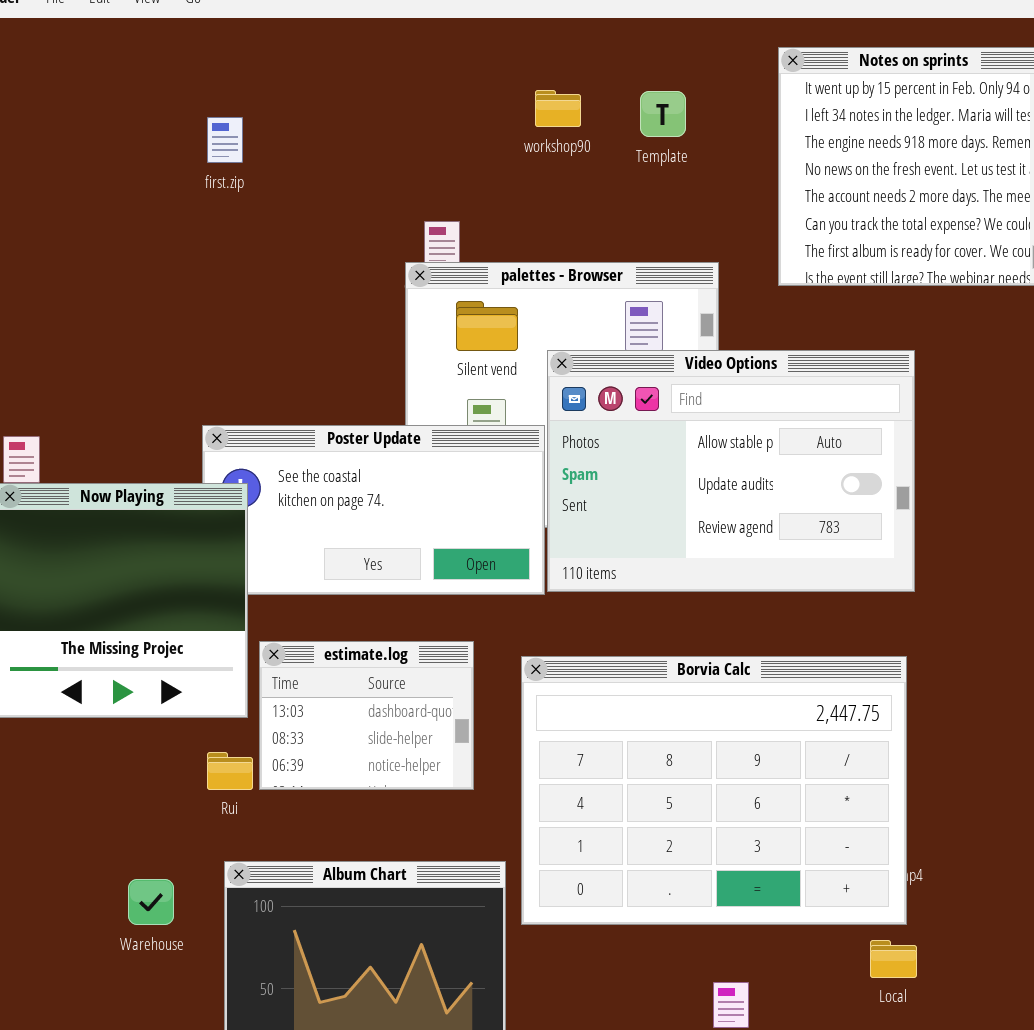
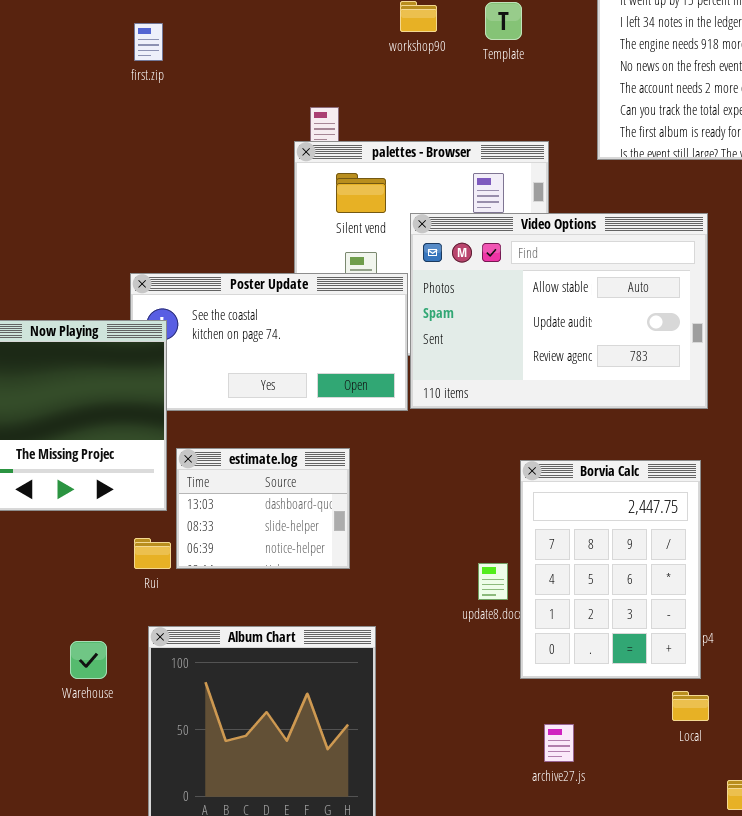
Borvia Calc: [521,656,907,925] -> [520,460,701,679], resized

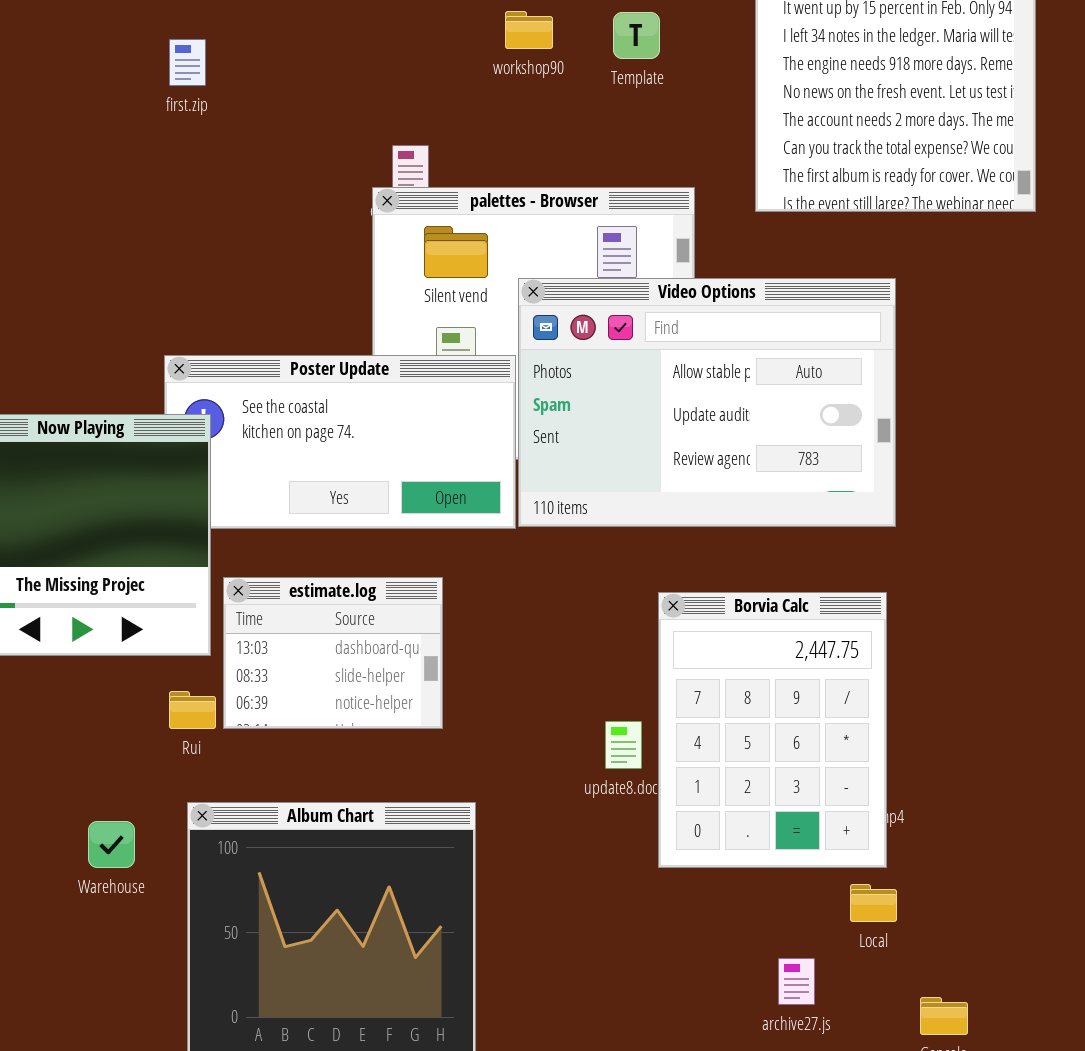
archive27.js: [544,724,574,762] -> [778,958,815,1005], moved

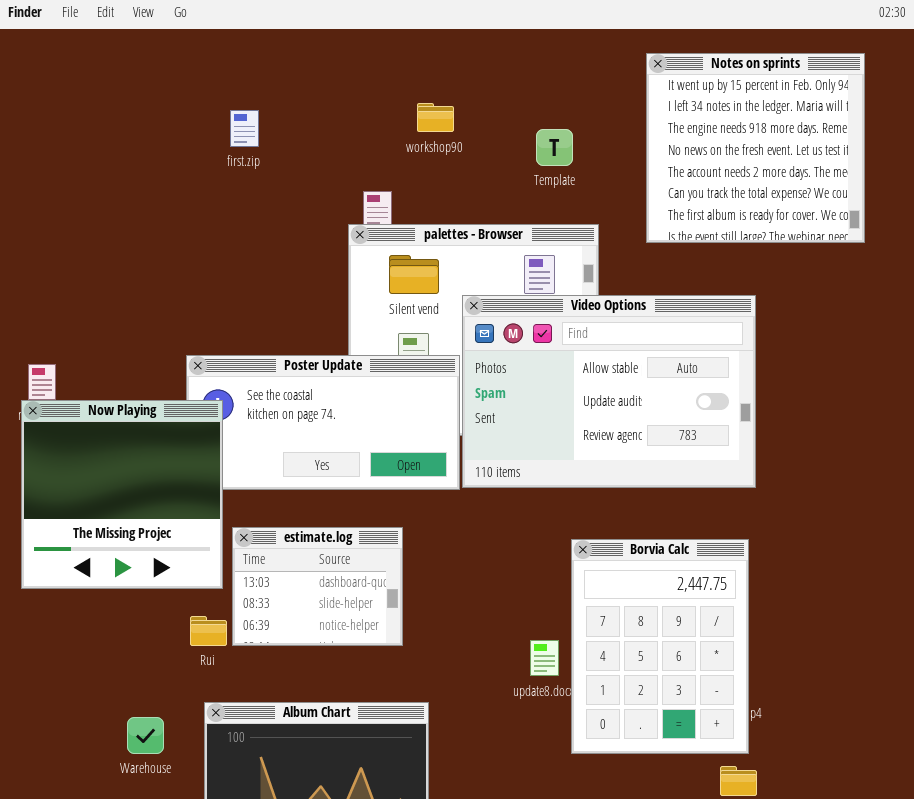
workshop90: [505,11,553,49] -> [417,103,454,132], moved
Template: [613,12,660,59] -> [536,129,573,166], moved
first.zip: [169,39,206,86] -> [230,110,259,147], moved

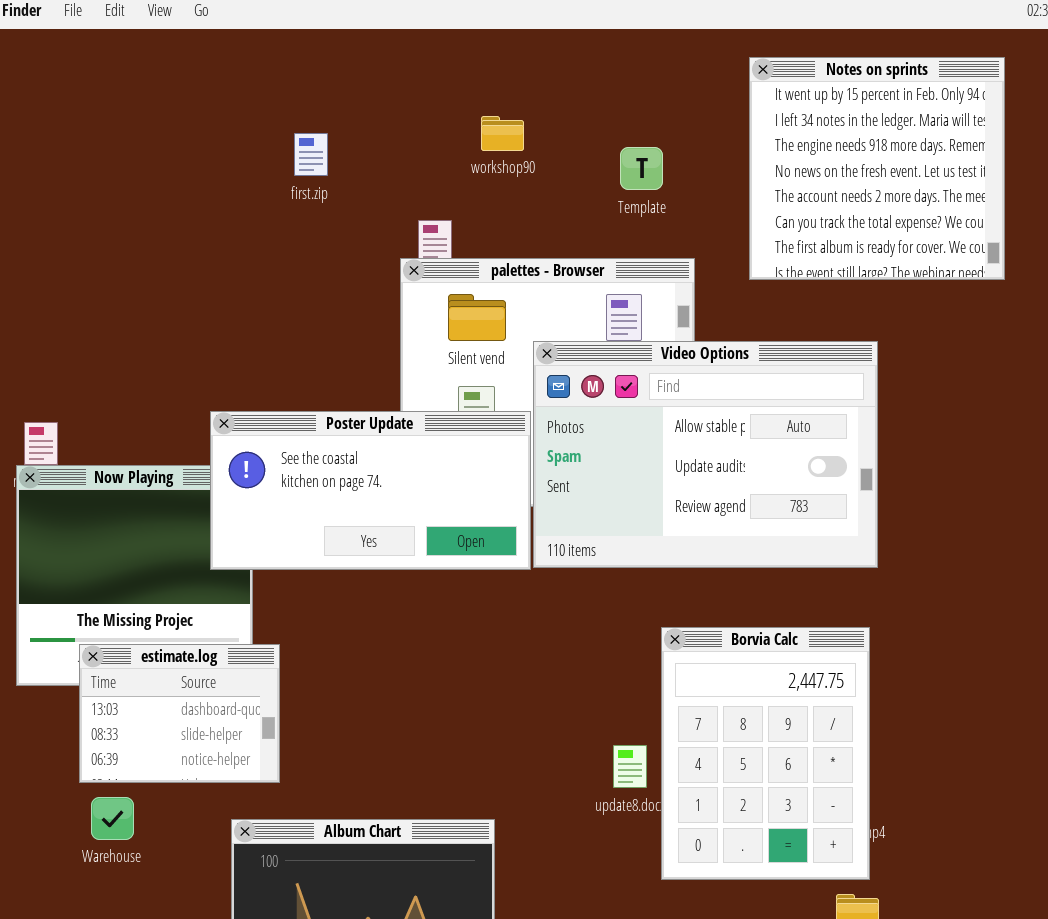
first.zip: [230,110,259,147] -> [294,133,328,176], moved
Poster Update: [186,355,460,490] -> [210,411,531,570], raised
estimate.log: [232,527,403,646] -> [79,644,280,783], moved
Warehouse: [127,717,164,754] -> [91,797,134,840], moved

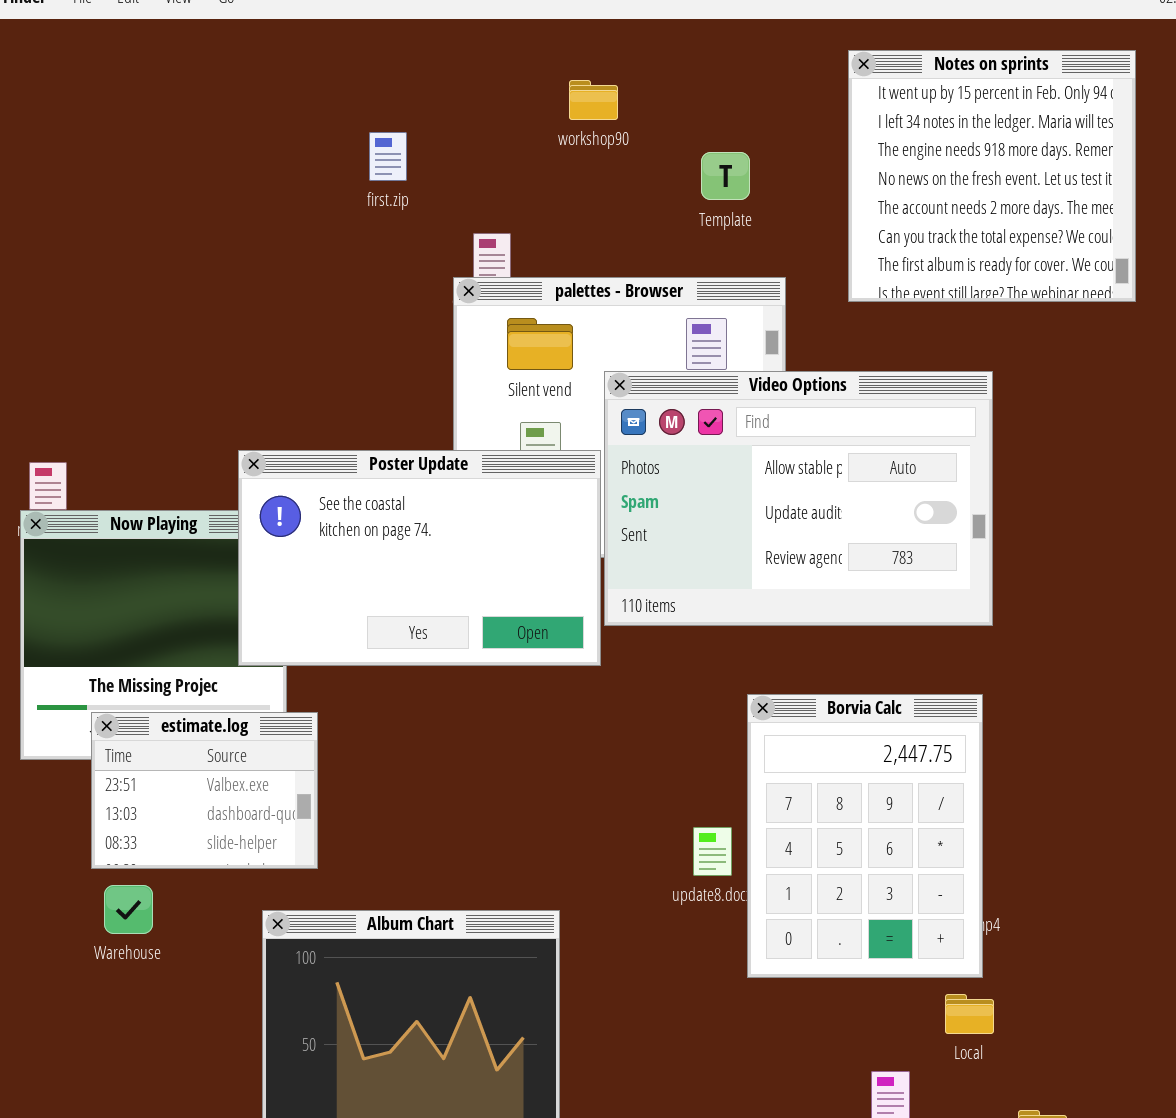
workshop90: [481,116,524,151] -> [569,80,618,120], moved
first.zip: [294,133,328,176] -> [369,132,407,181], moved
Poster Update: [210,411,531,570] -> [238,450,601,666], resized
estimate.log: [79,644,280,783] -> [91,712,318,869], scrolled up 1 row

